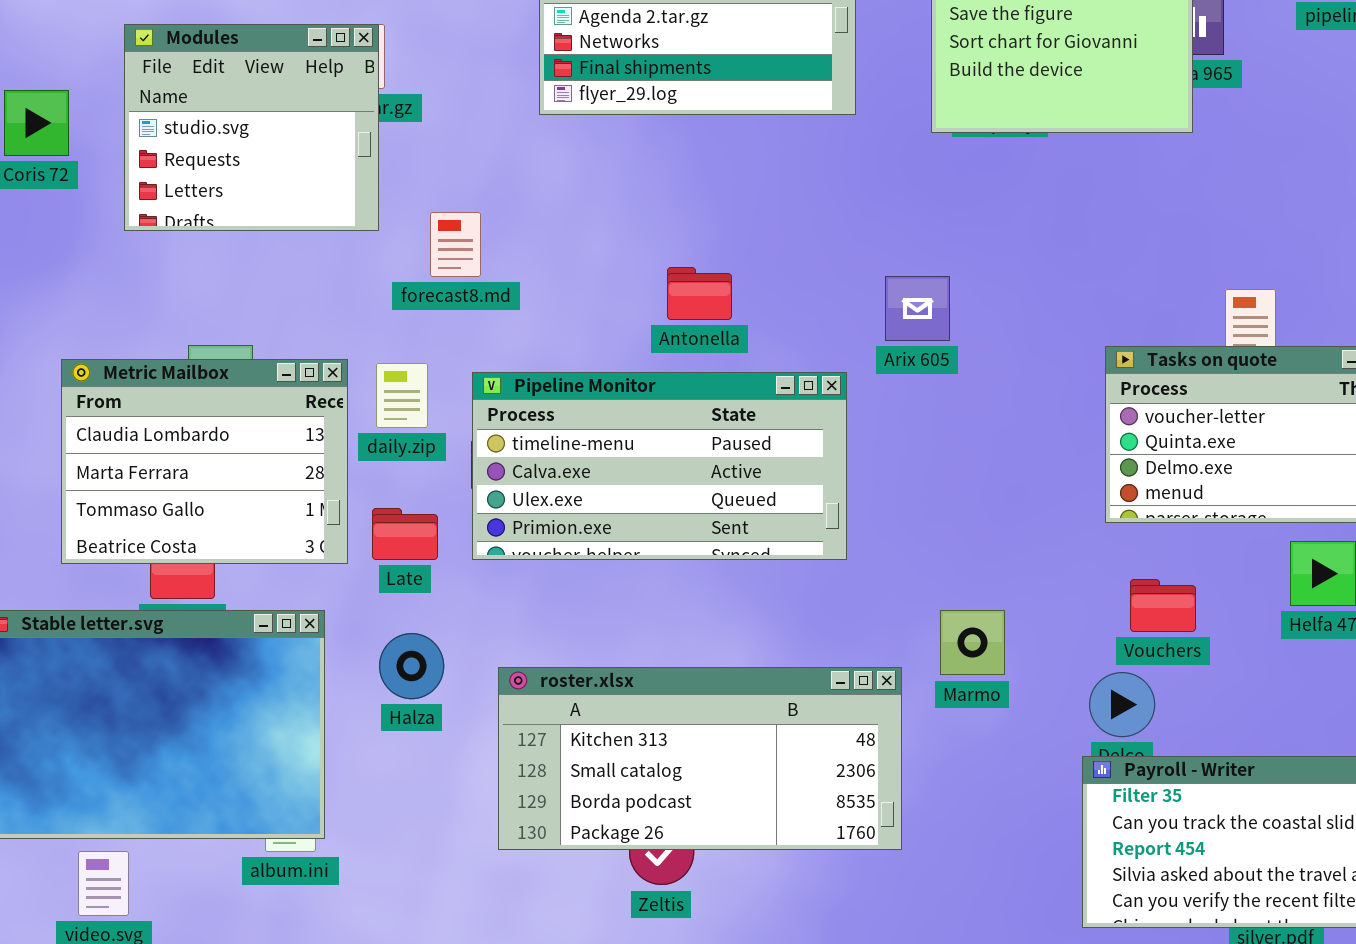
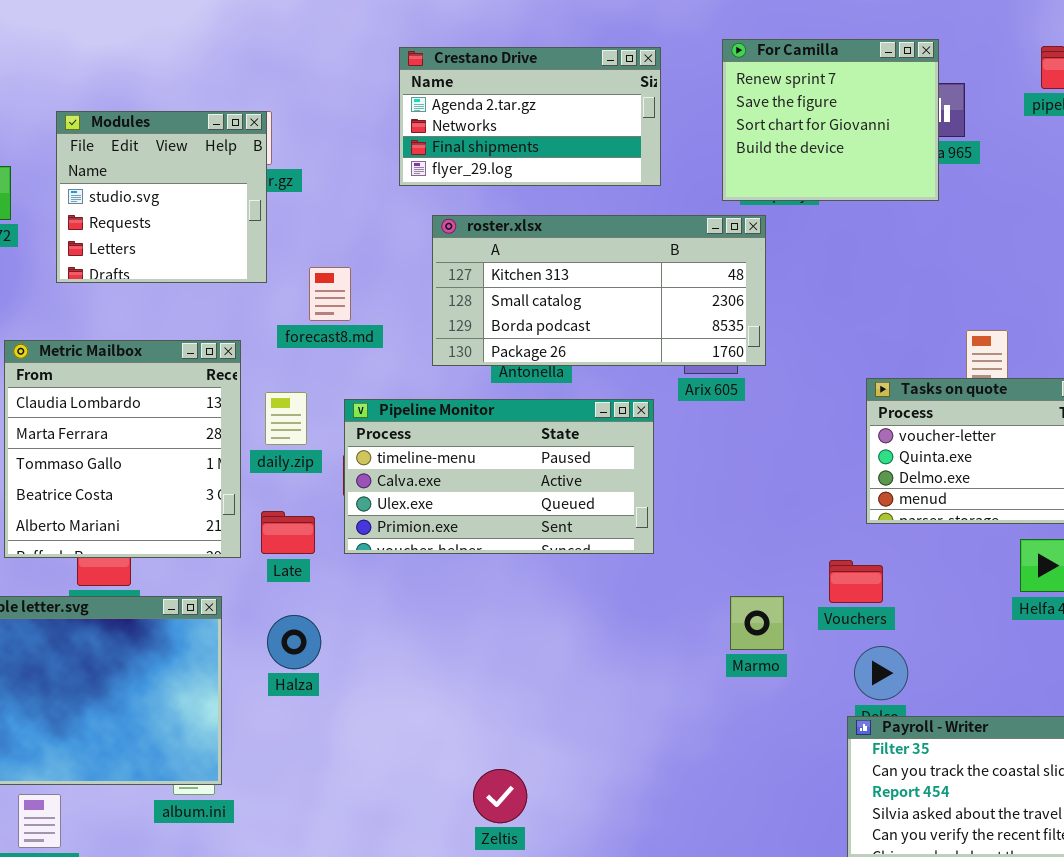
Metric Mailbox: [61,359,348,564] -> [4,340,241,558], resized
Vouchers: [1130,579,1196,632] -> [829,560,883,603], moved
roster.xlsx: [498,667,902,850] -> [432,215,766,366], moved

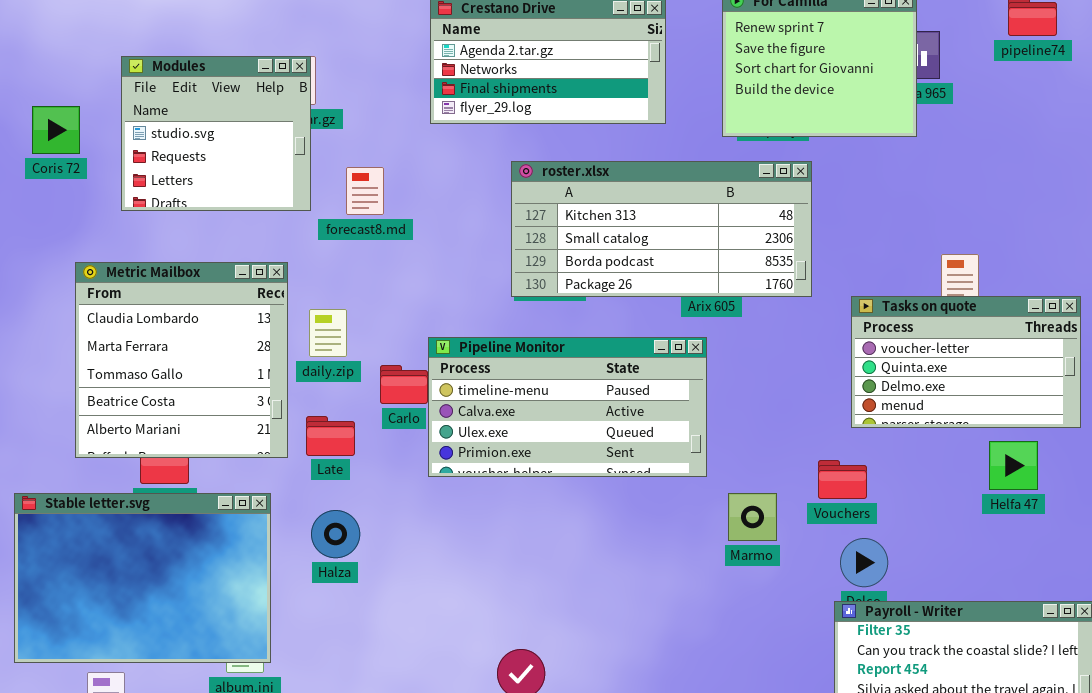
roster.xlsx: [432,215,766,366] -> [511,161,812,297], moved
forecast8.md: [309,267,351,321] -> [346,167,384,215], moved
Pipeline Monitor: [344,399,654,554] -> [428,337,707,477], moved

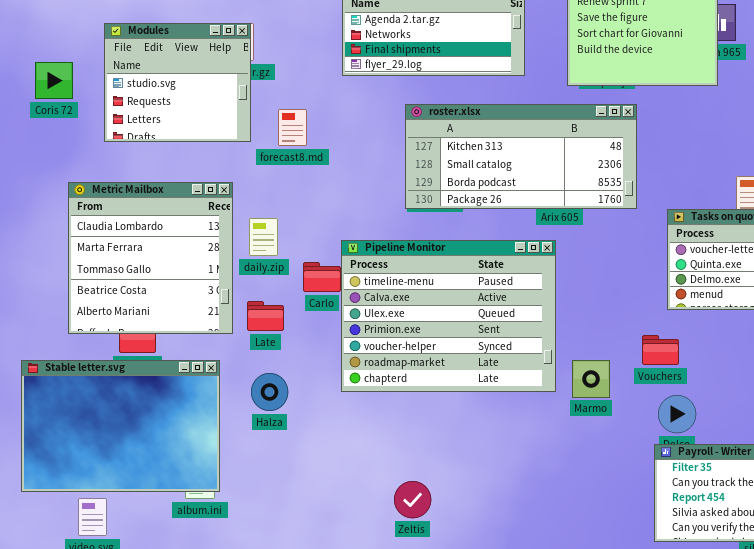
Pipeline Monitor: [428,337,707,477] -> [341,240,556,392], resized

